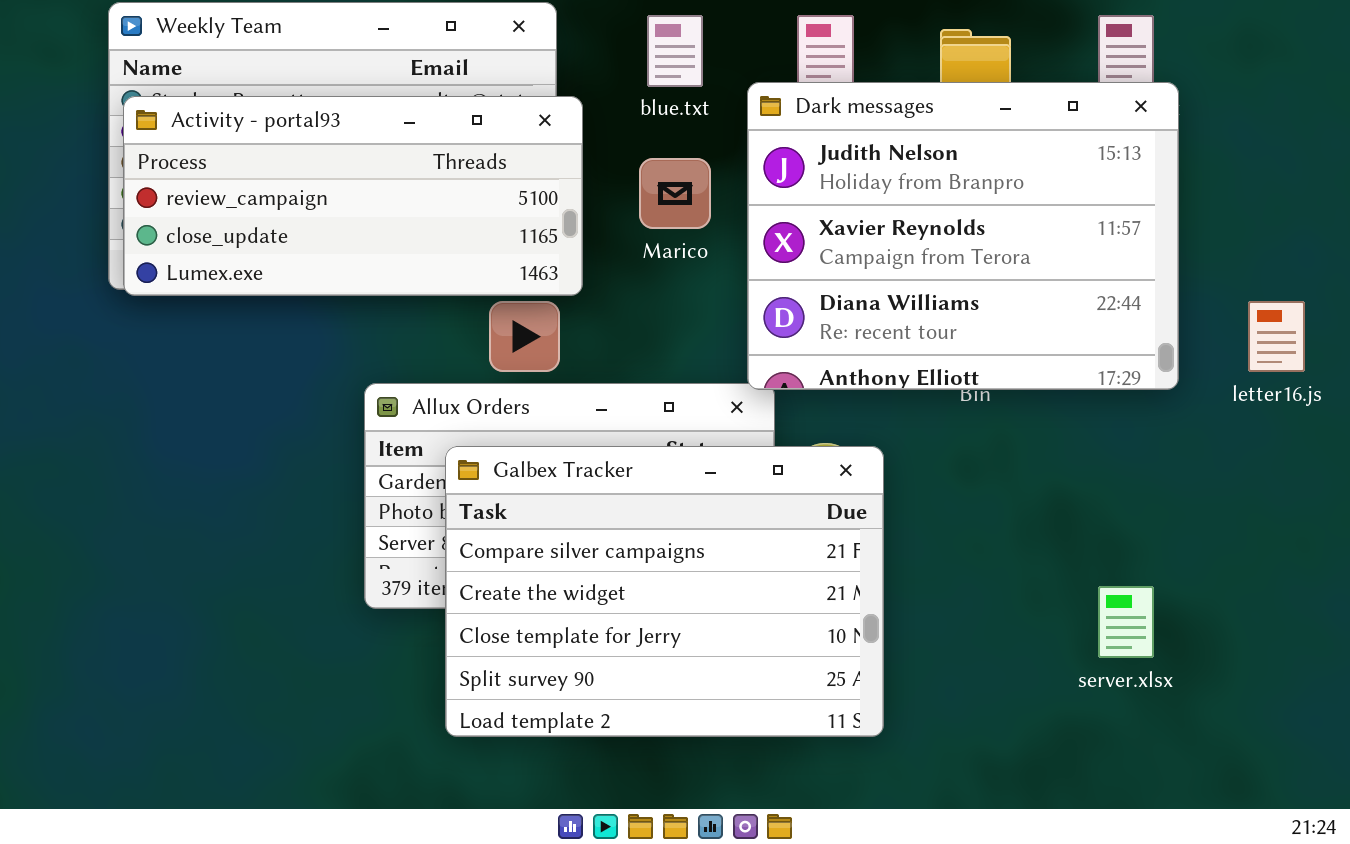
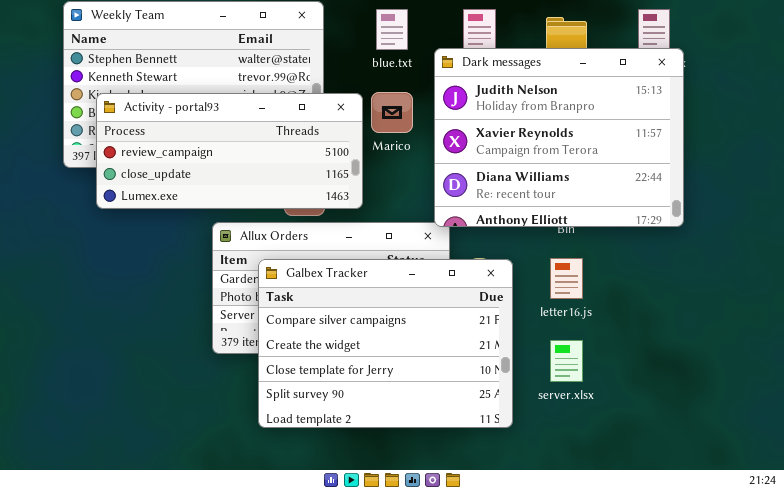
Activity - portal93: [123,96,583,296] -> [96,93,363,209], moved
letter16.js: [1248,301,1305,372] -> [550,258,583,299], moved
server.xlsx: [1098,586,1154,658] -> [550,340,583,382], moved

